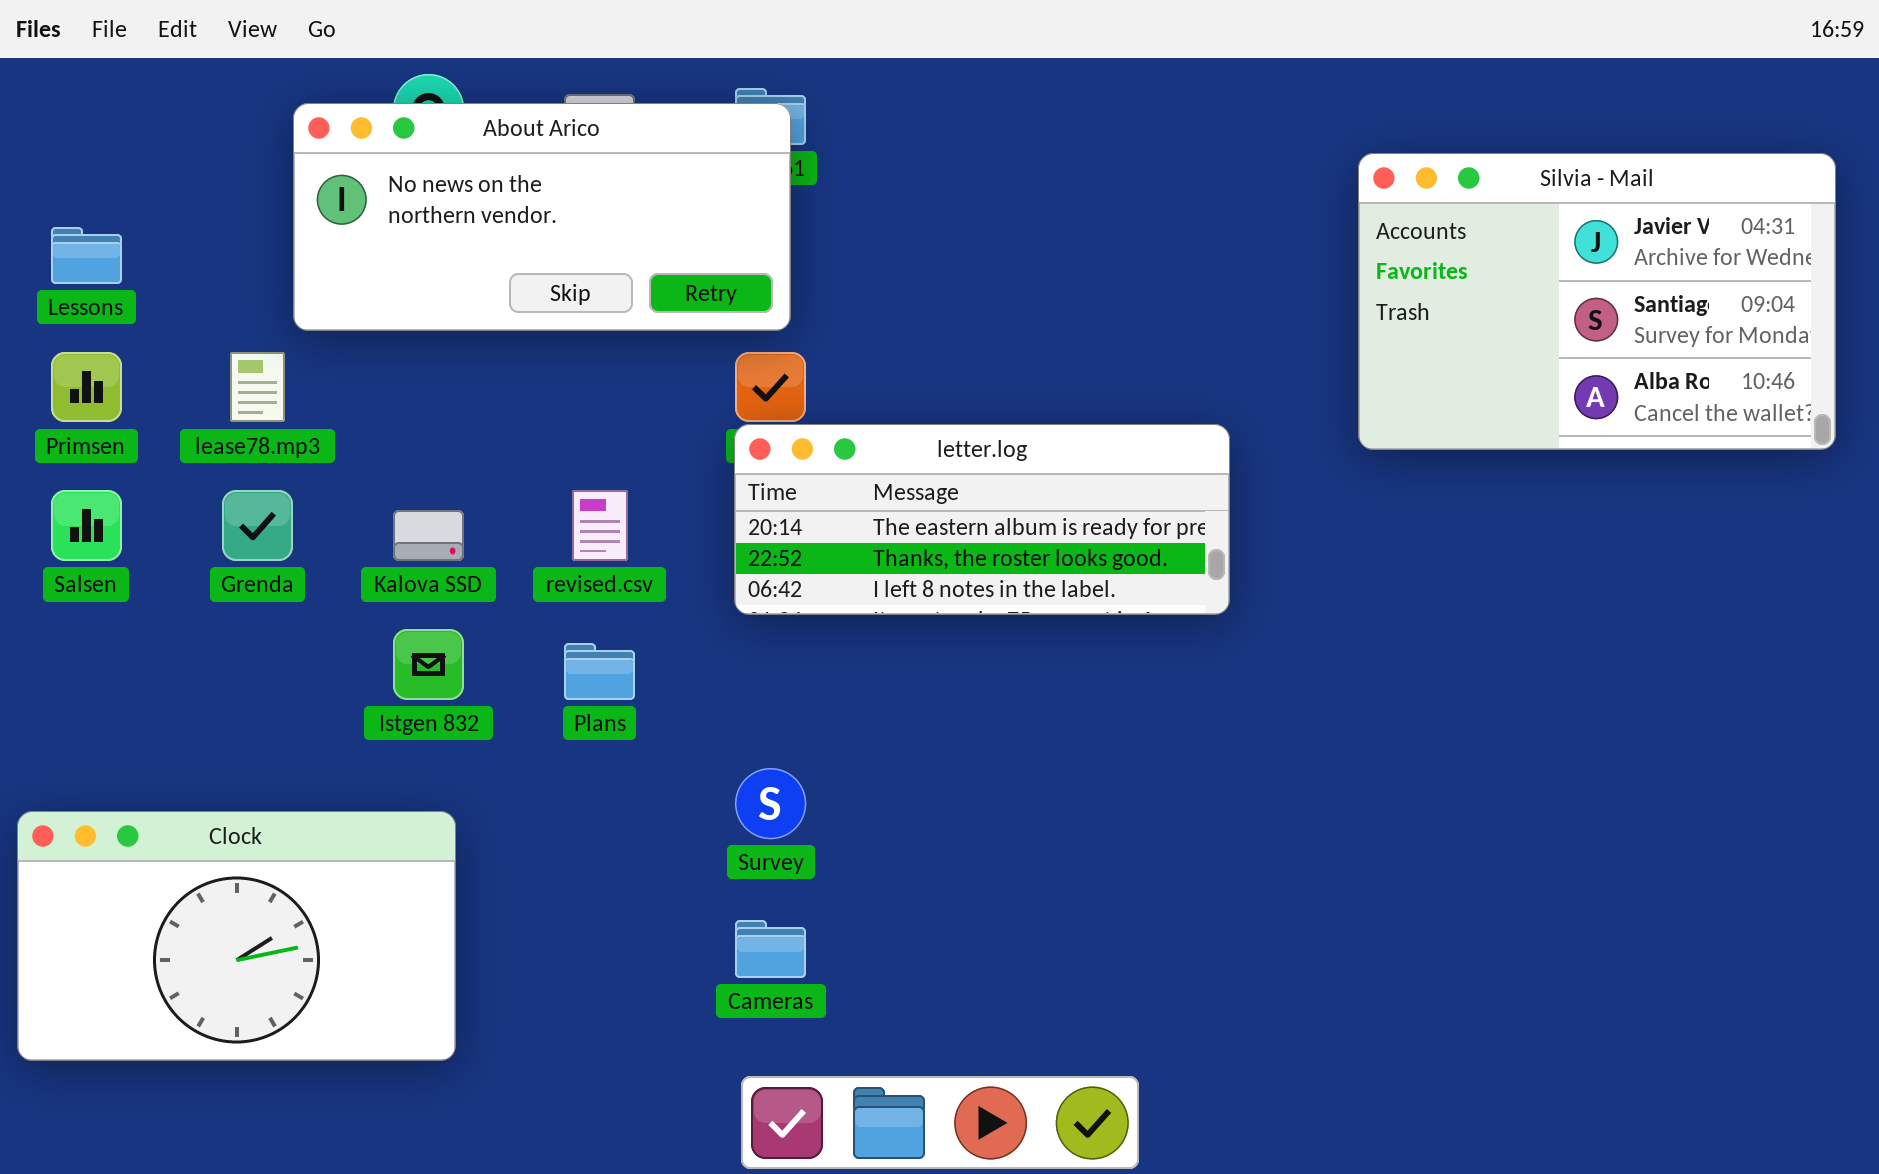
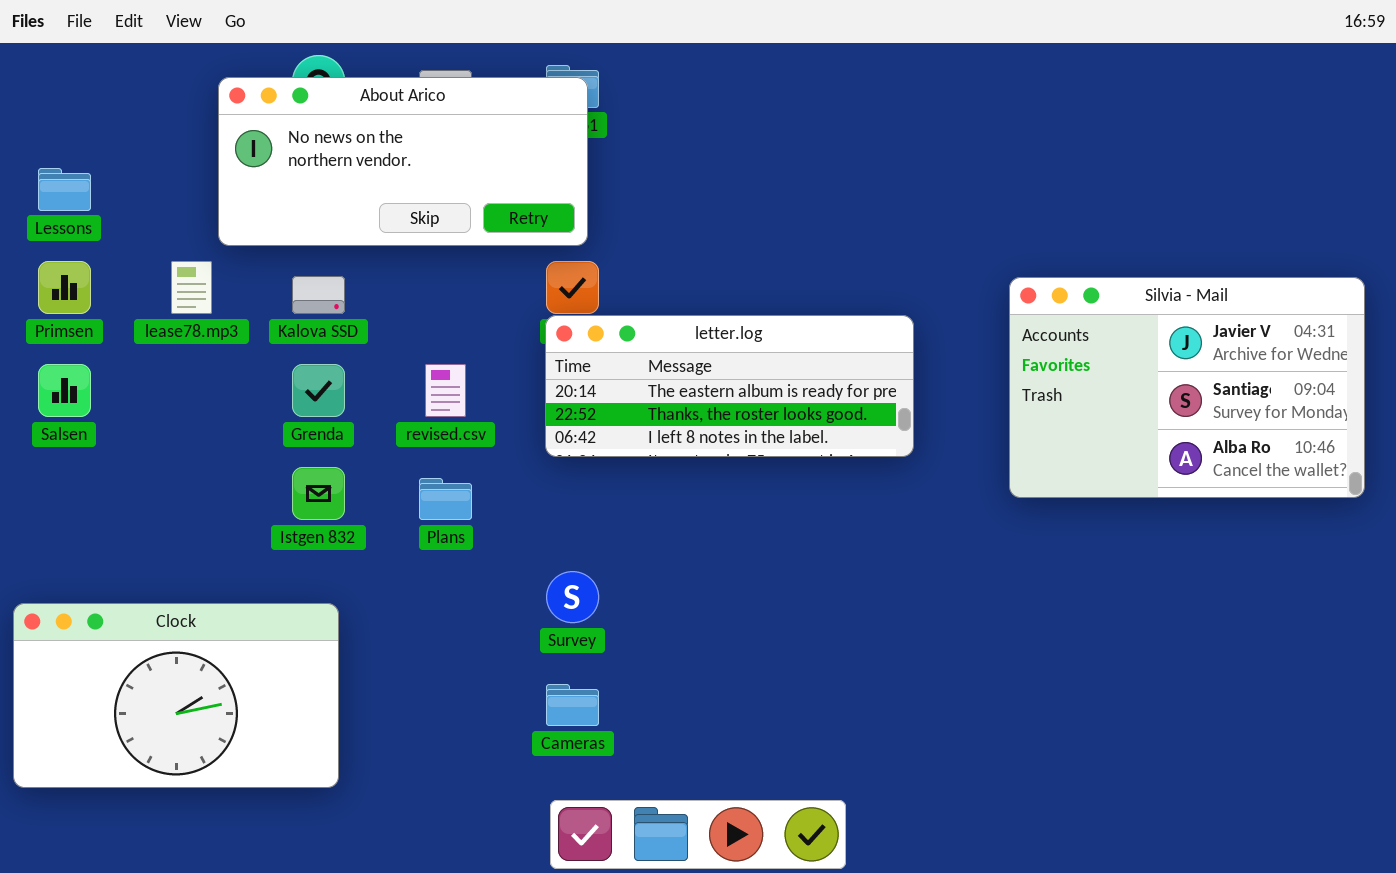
Silvia - Mail: [1358,153,1836,450] -> [1009,277,1365,498], moved
Grenda: [222,490,293,561] -> [292,364,345,417], moved
Kalova SSD: [393,510,464,561] -> [292,276,345,314], moved

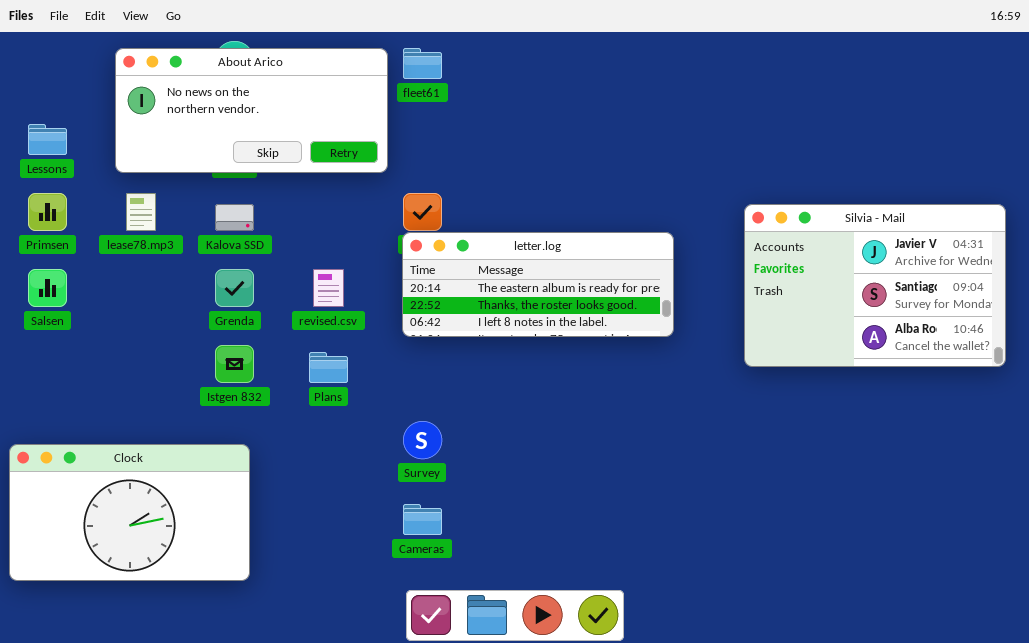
About Arico: [218,77,588,246] -> [115,48,388,173], moved

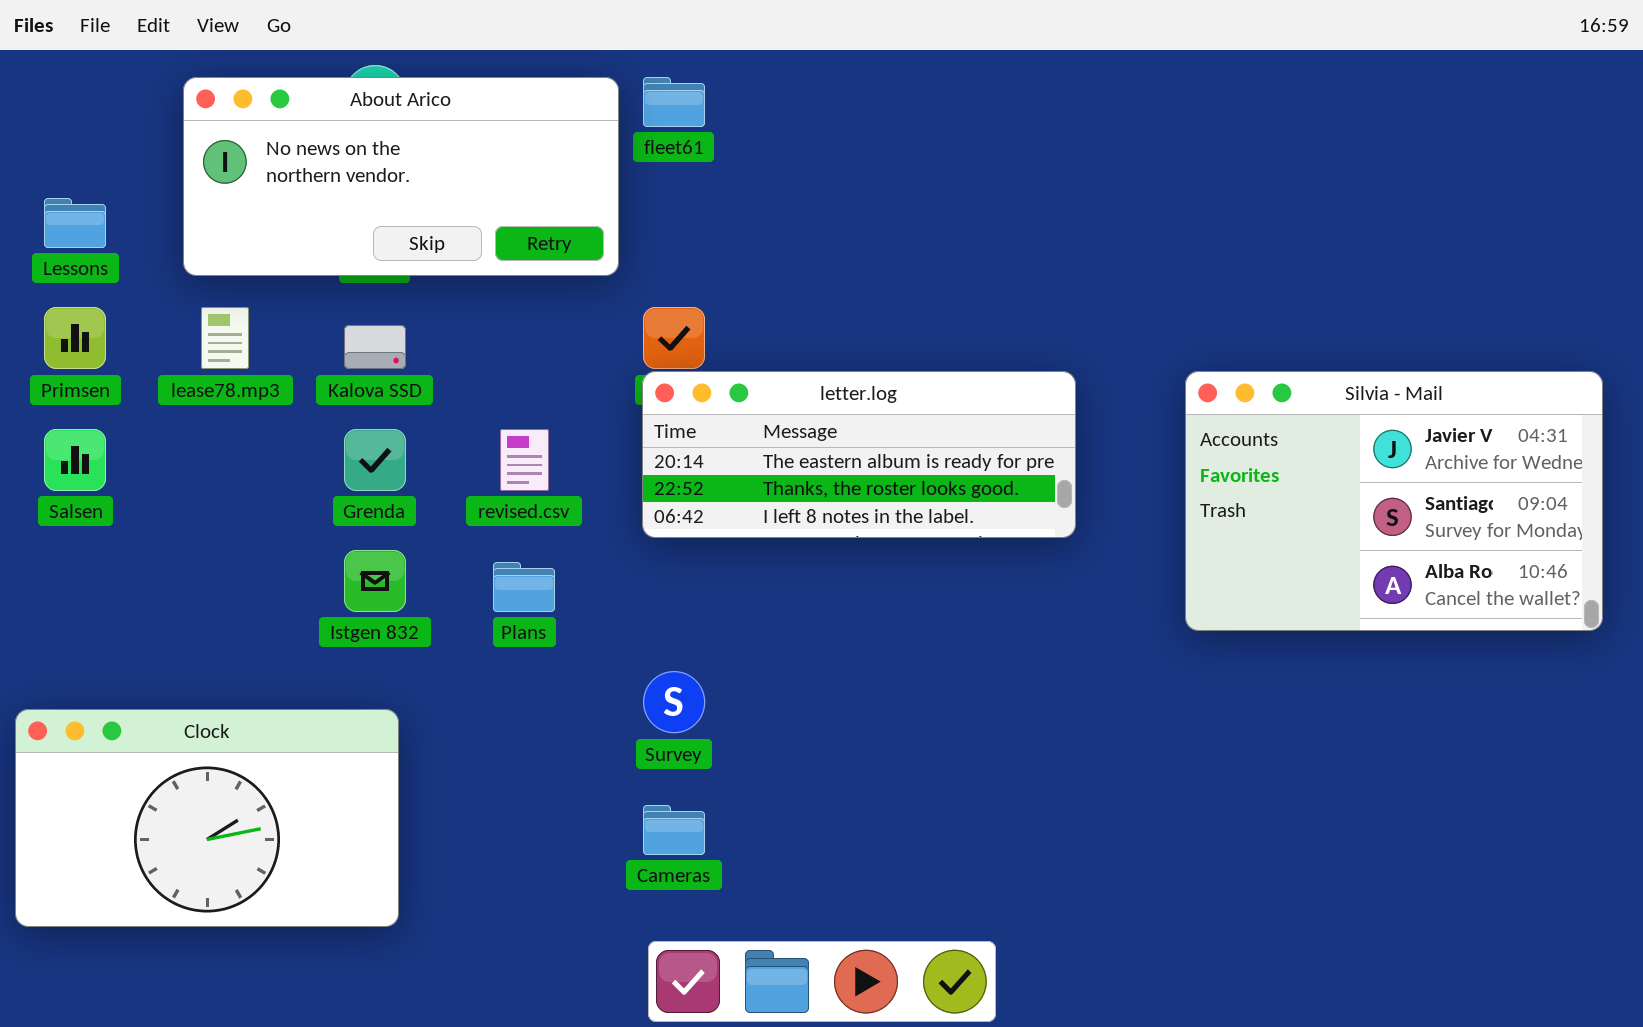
Silvia - Mail: [744,204,1006,367] -> [1185,371,1603,631], moved

